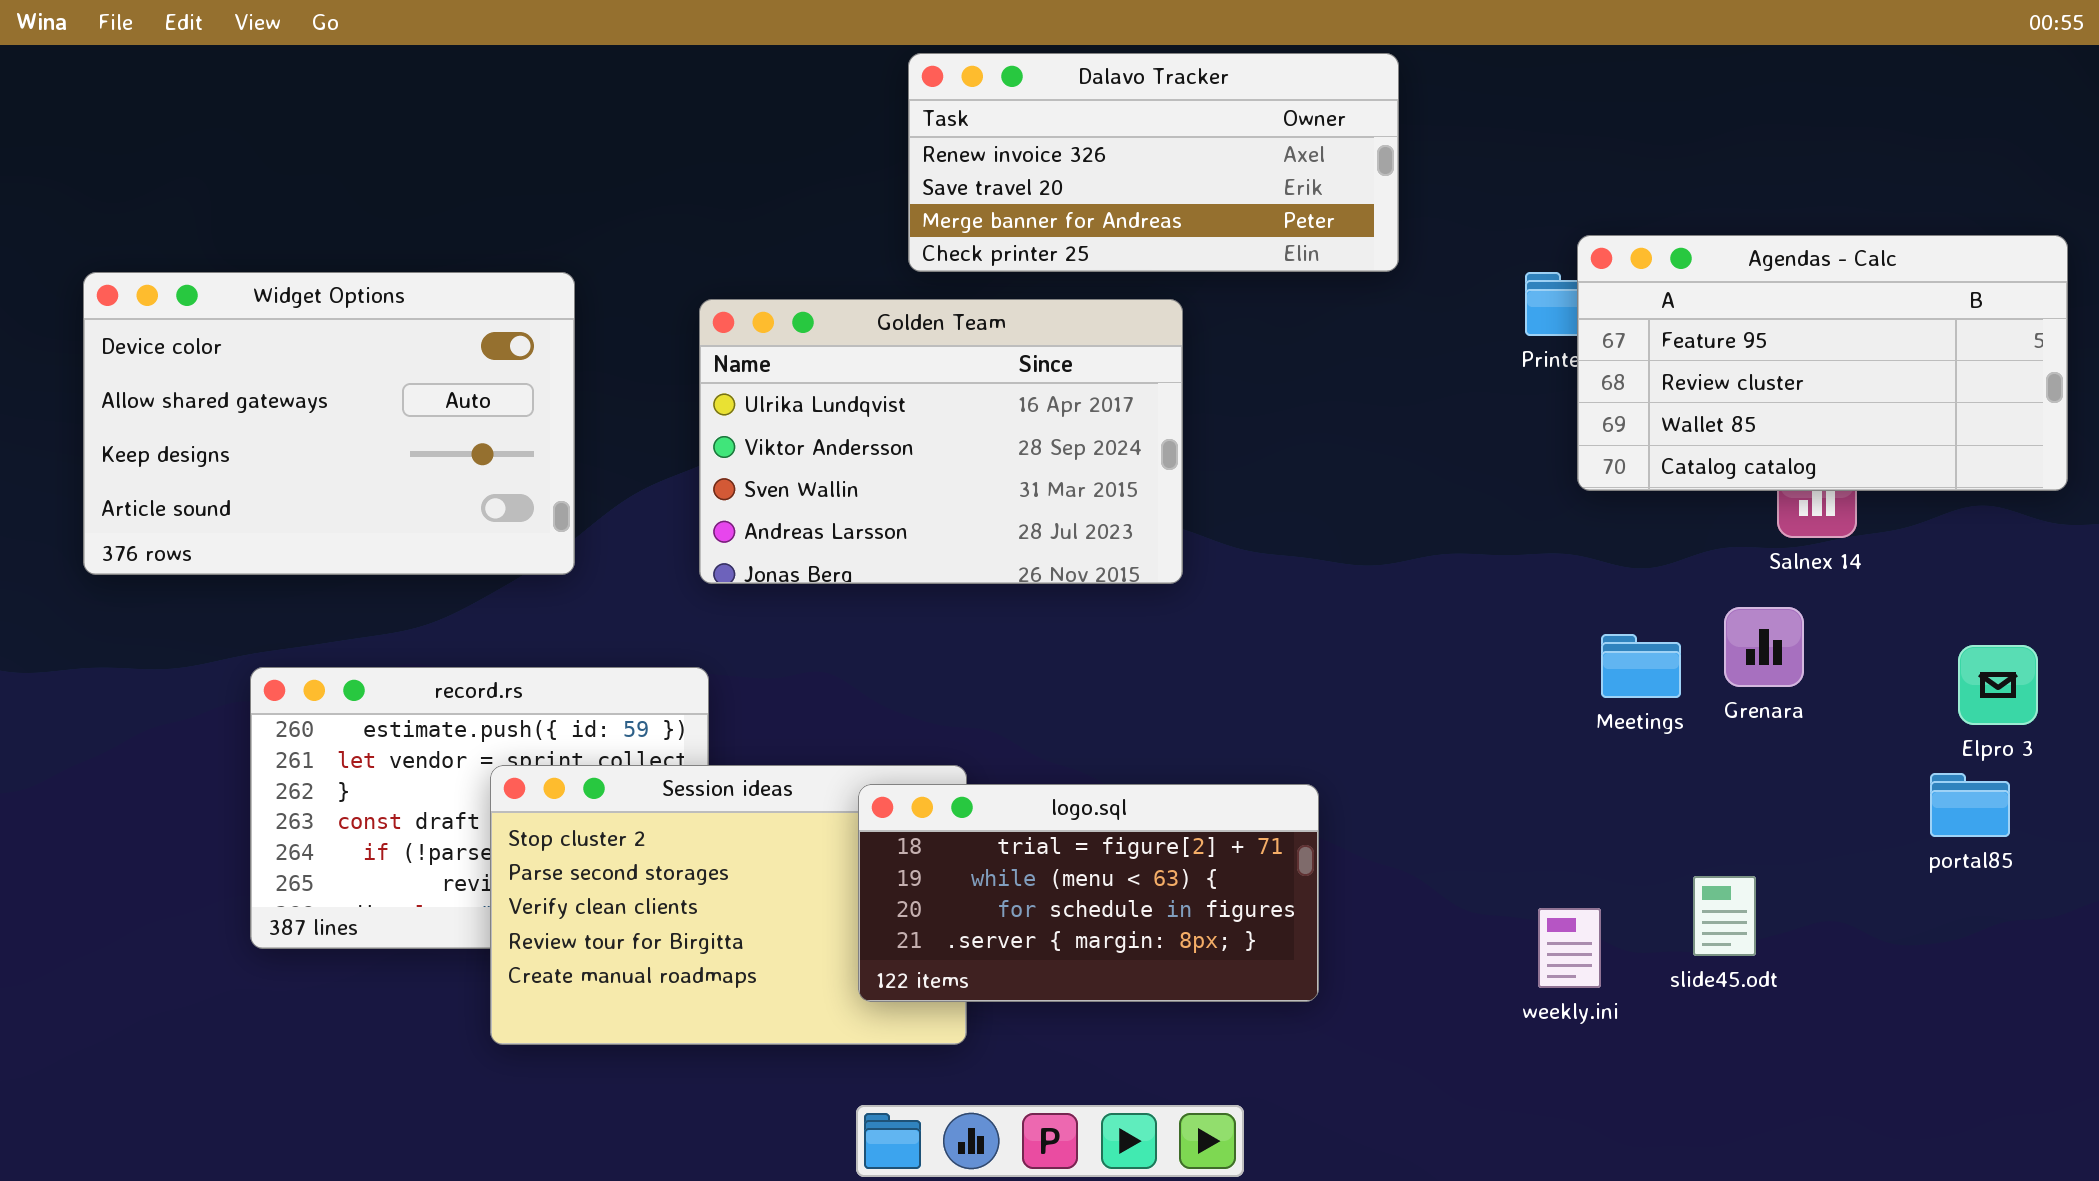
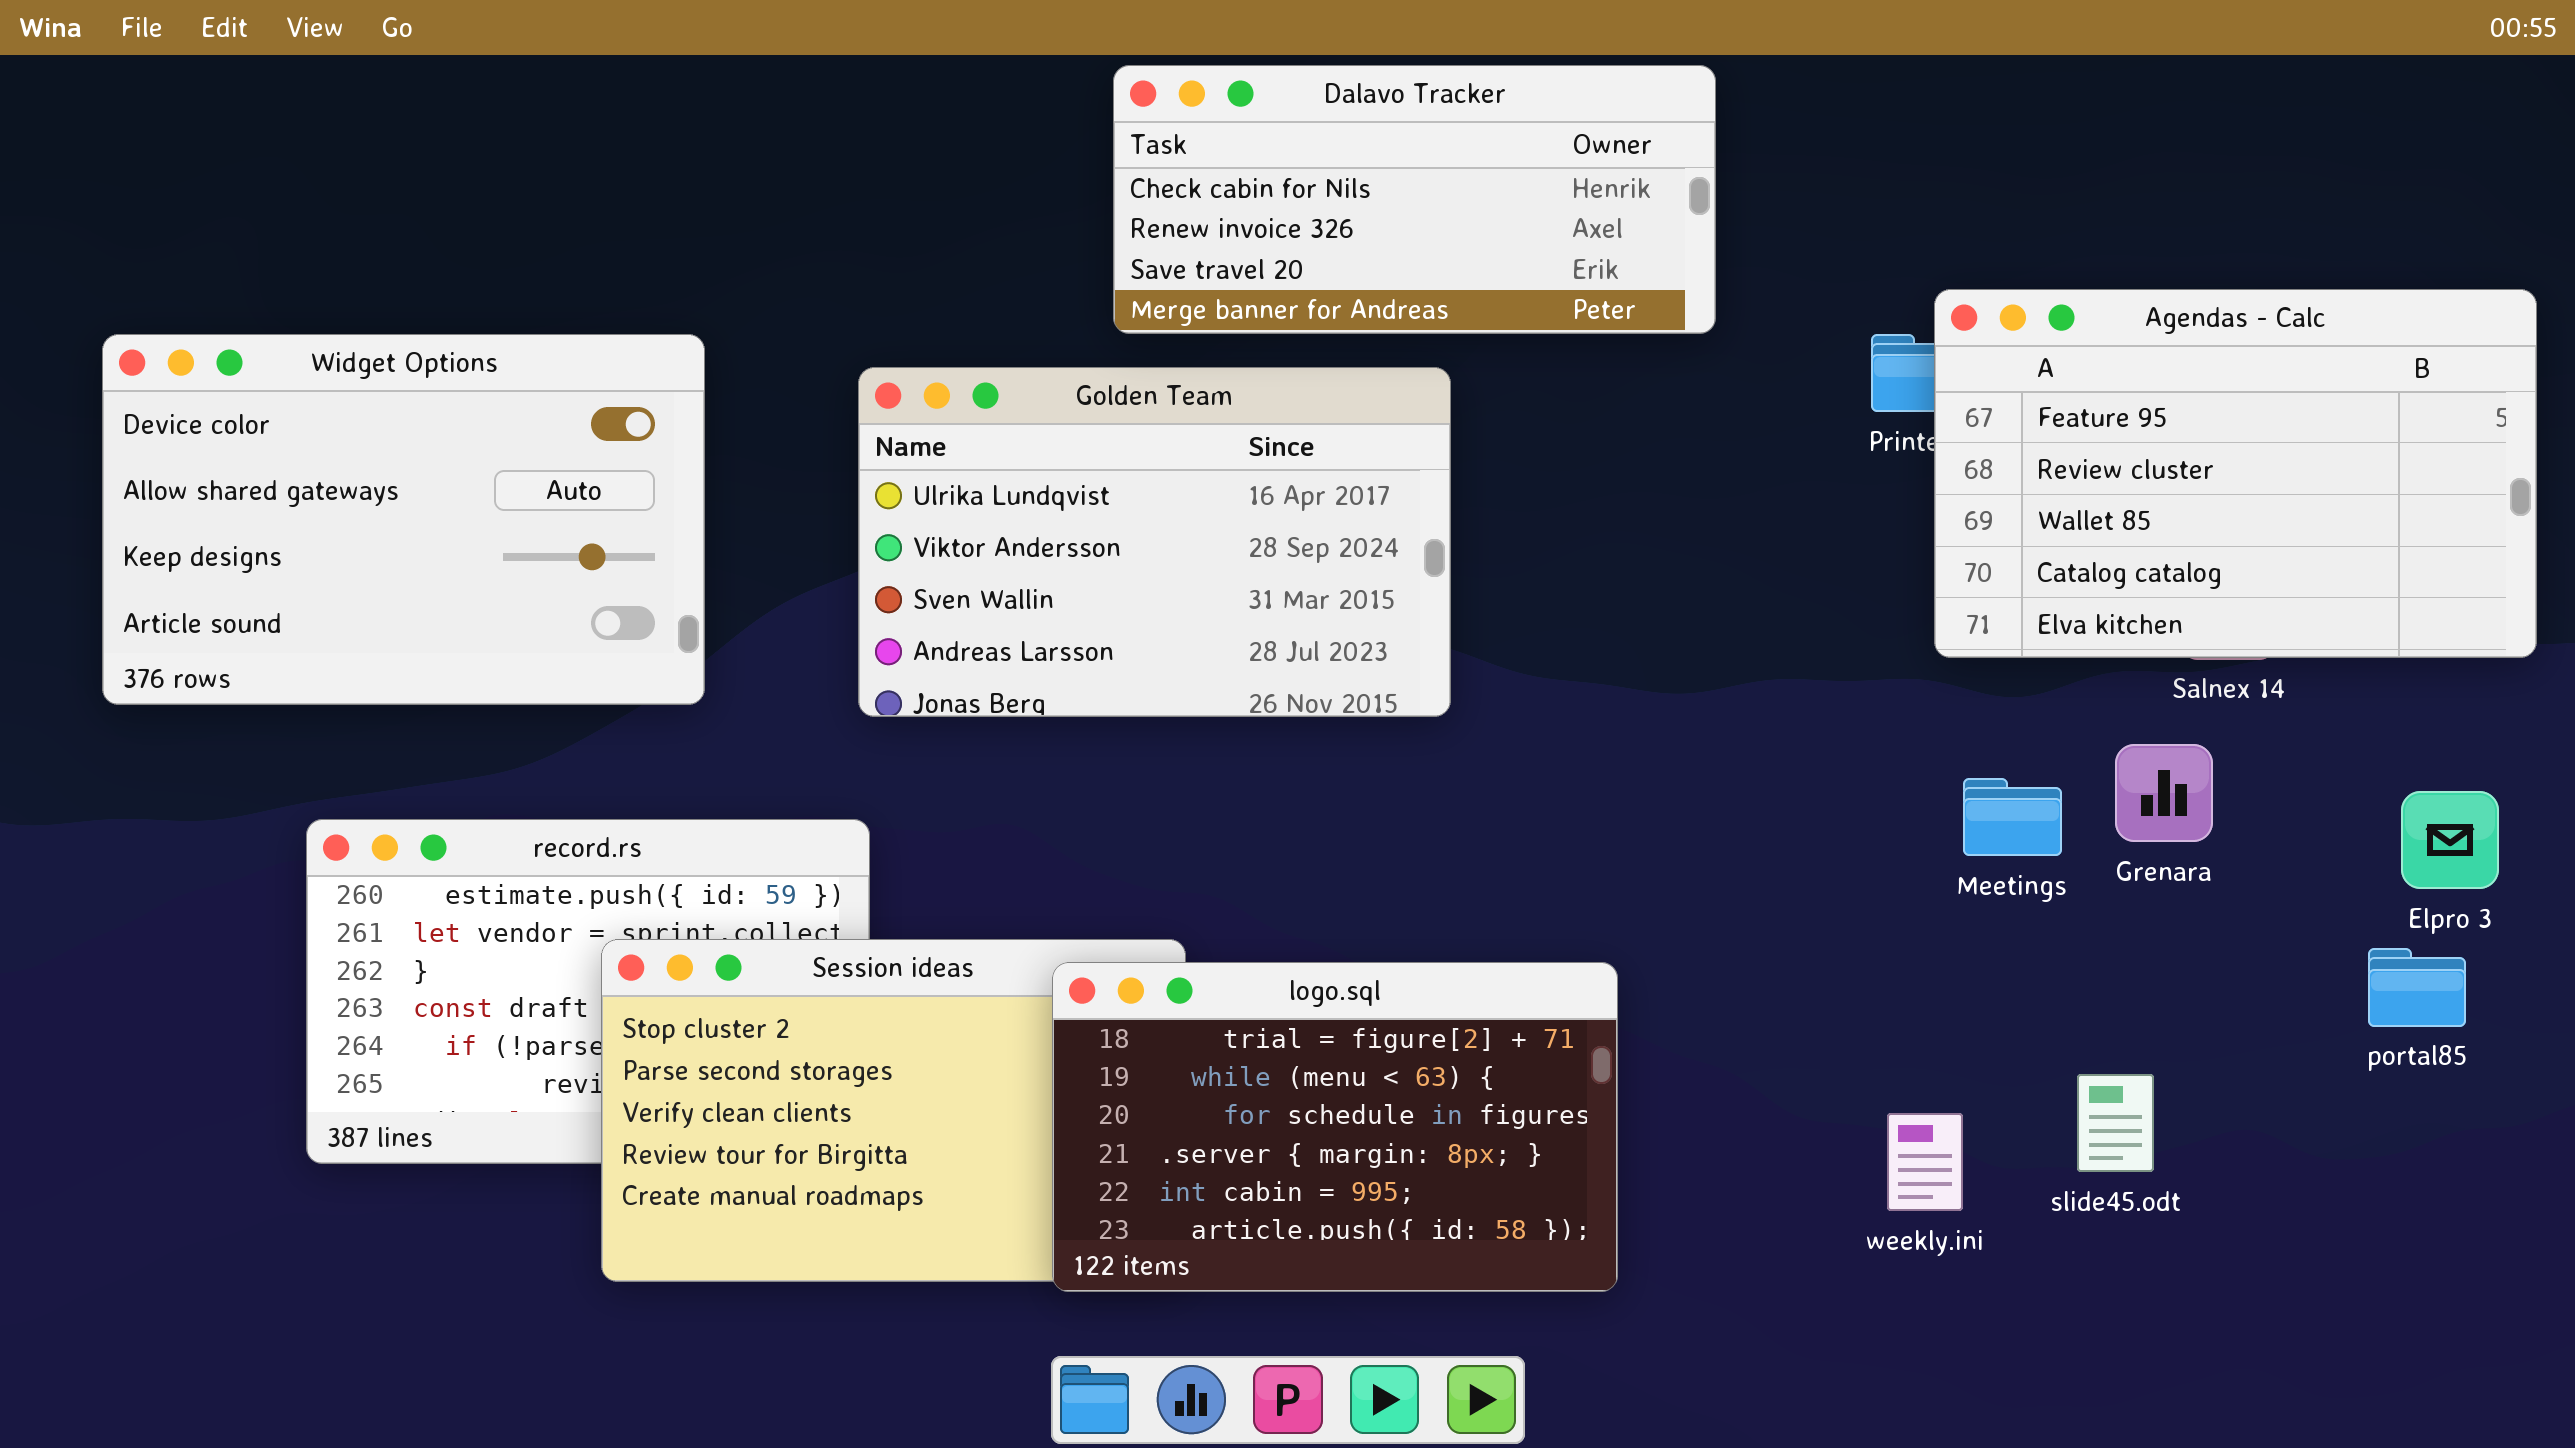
Dalavo Tracker: [908,53,1399,272] -> [1113,65,1716,334], scrolled up 1 row
Agendas - Calc: [1577,235,2068,491] -> [1934,289,2537,658], resized
logo.sql: [858,784,1319,1002] -> [1052,962,1618,1292], resized

